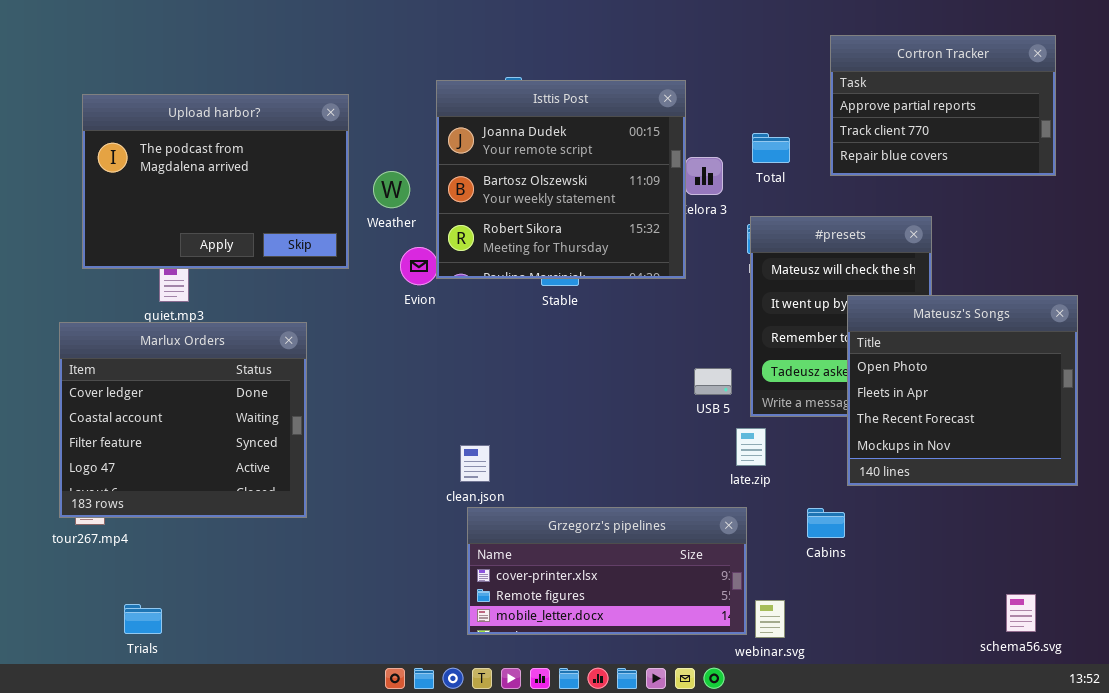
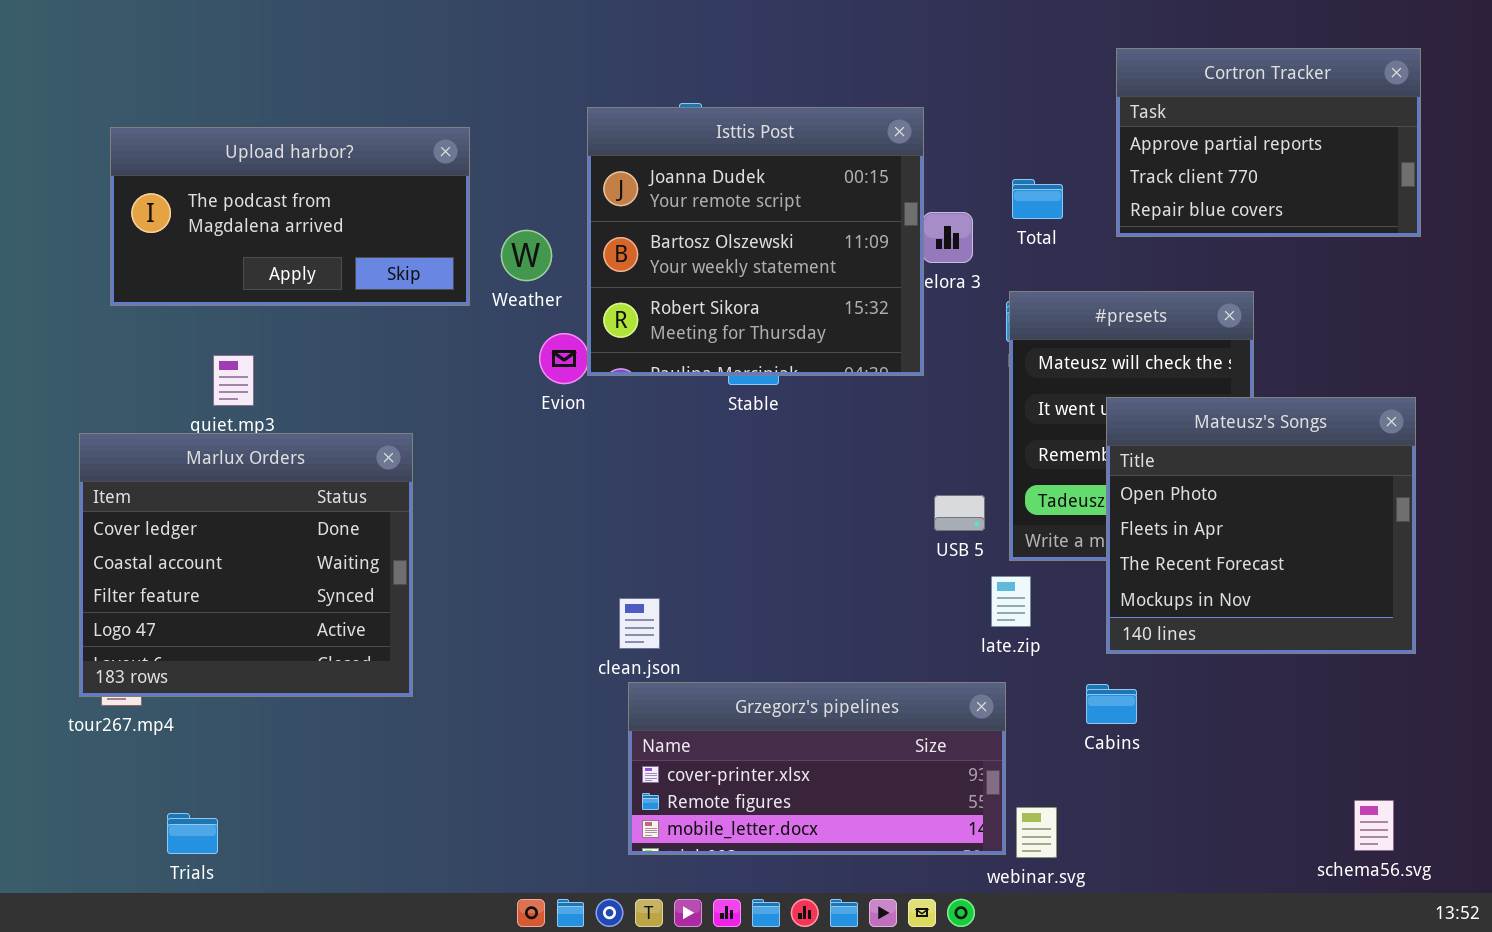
Upload harbor?: [82,94,349,269] -> [110,127,470,306], resized
Mateusz's Songs: [847,295,1078,486] -> [1106,397,1416,654], moved

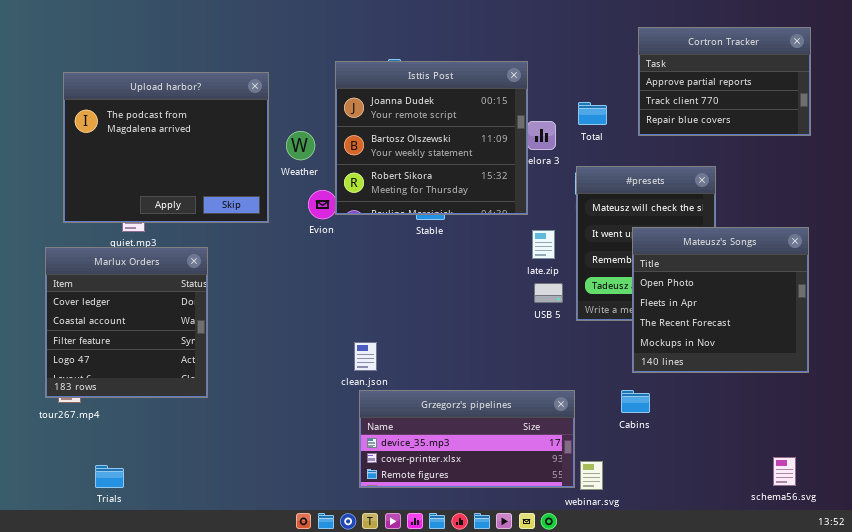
Upload harbor?: [110,127,470,306] -> [63,72,269,223], resized
Marlux Orders: [79,433,413,697] -> [45,247,208,398], resized
late.zip: [991,576,1031,627] -> [532,230,555,259], moved
Grzegorz's pipelines: [628,682,1006,855] -> [359,390,575,488], scrolled up 1 row

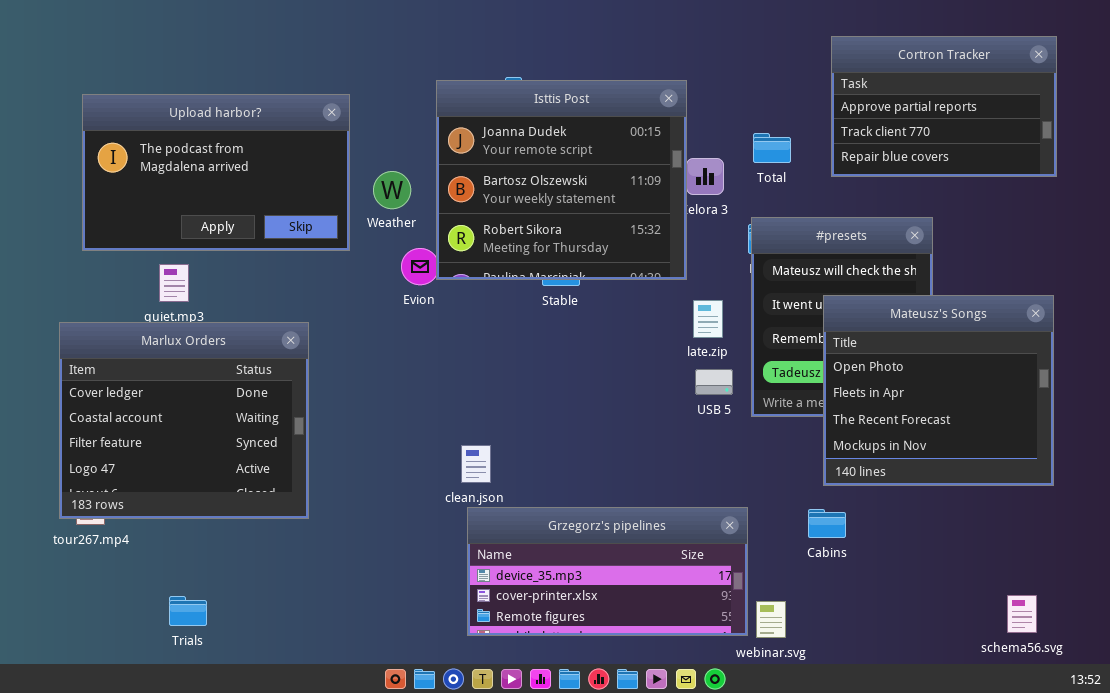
Upload harbor?: [63,72,269,223] -> [82,94,350,251], resized
Marlux Orders: [45,247,208,398] -> [59,322,309,519], resized
Trials: [95,465,124,488] -> [169,596,207,626], moved

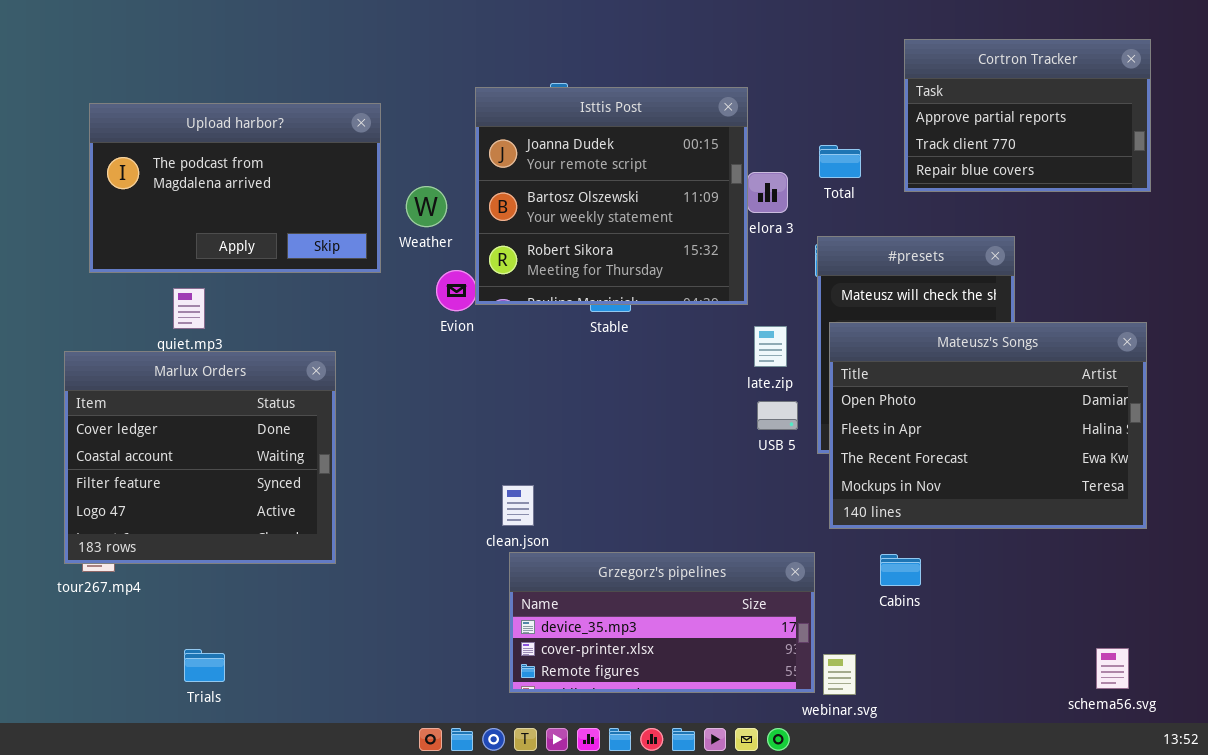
Mateusz's Songs: [823,295,1054,486] -> [829,322,1147,529], resized

